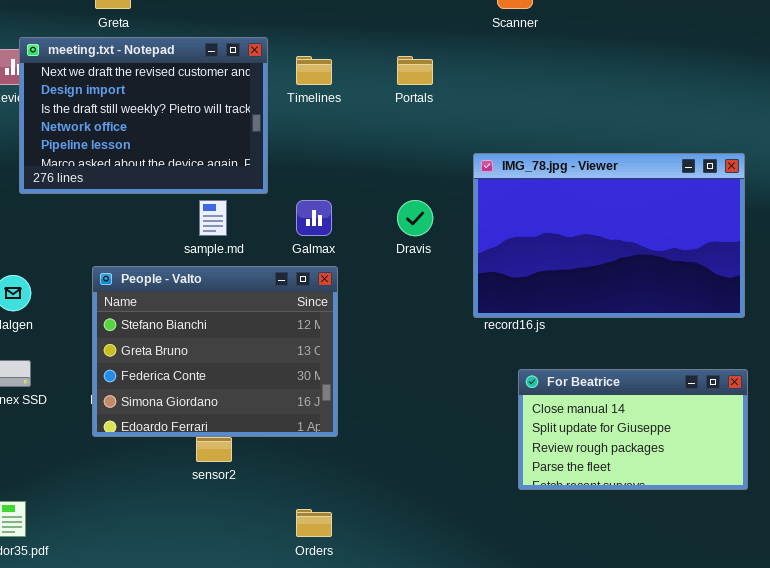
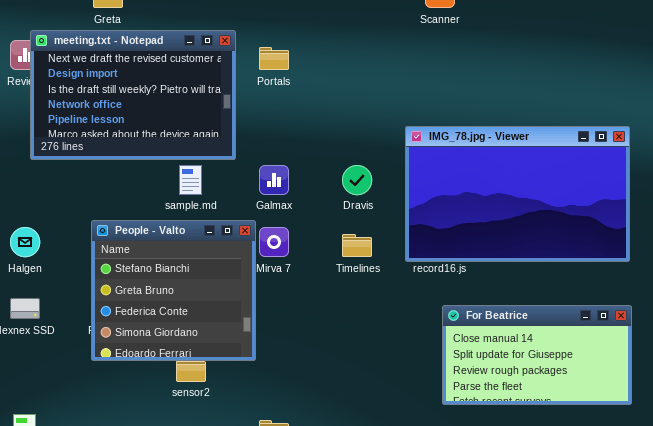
Timelines: [296,56,332,85] -> [342,234,372,257], moved
Portals: [397,56,433,85] -> [259,47,289,70], moved
People - Valto: [92,266,338,437] -> [91,220,256,361], resized

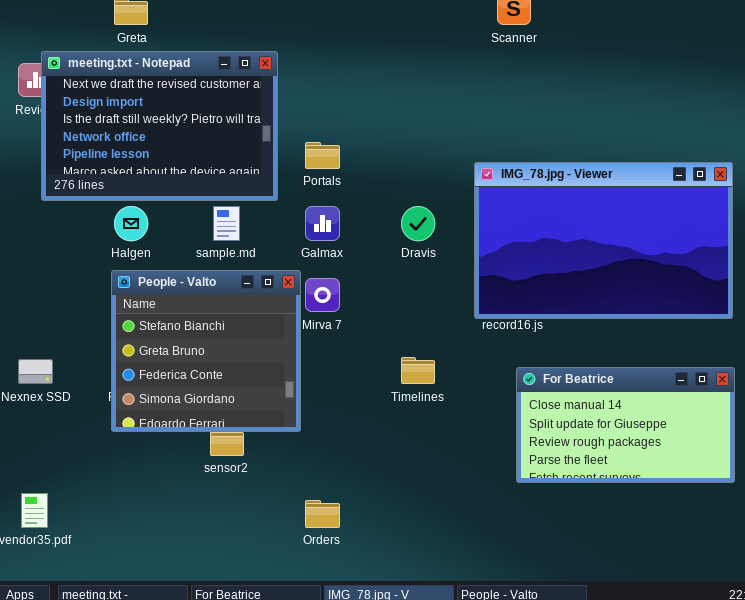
Portals: [259,47,289,70] -> [305,142,340,169], moved
Halgen: [10,227,40,257] -> [114,206,148,241], moved
Timelines: [342,234,372,257] -> [401,357,435,384], moved

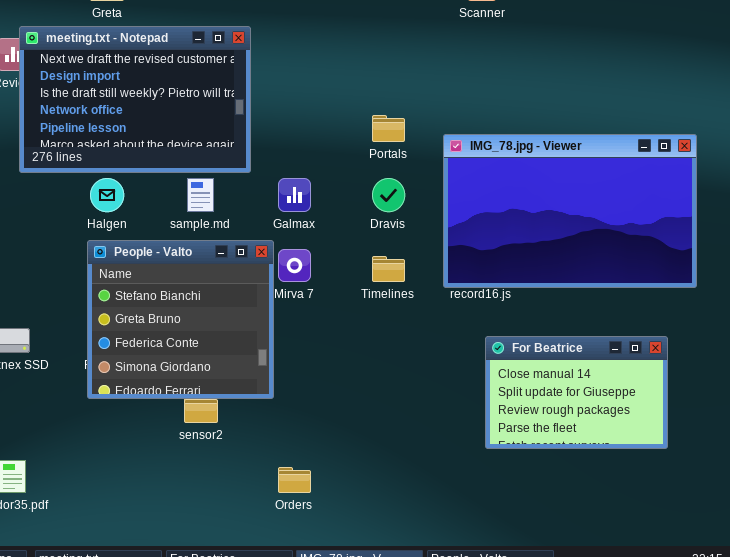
Portals: [305,142,340,169] -> [372,115,405,142], moved
Timelines: [401,357,435,384] -> [372,256,405,282], moved
For Beatrice: [516,367,735,483] -> [485,336,668,449], resized

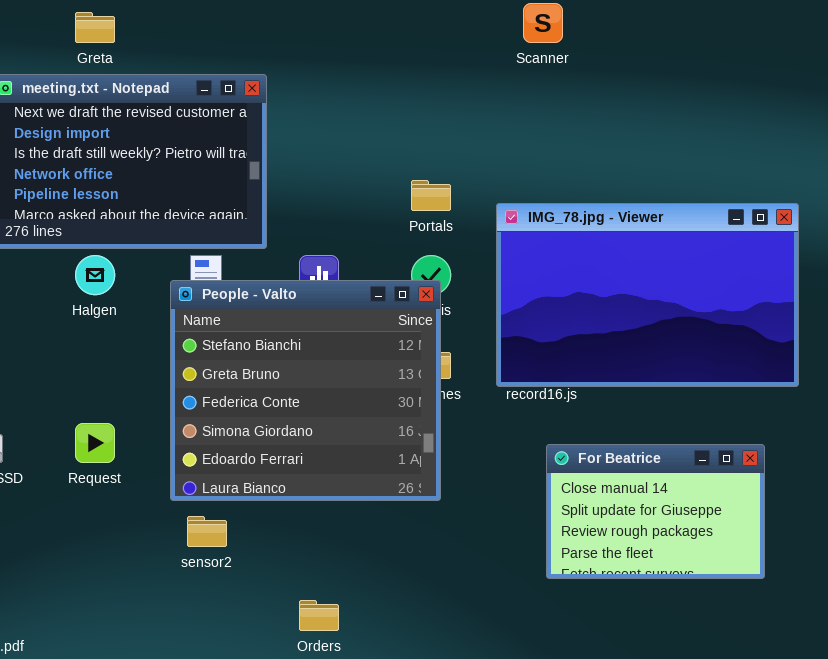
People - Valto: [87,240,274,399] -> [170,280,441,501], moved, resized

